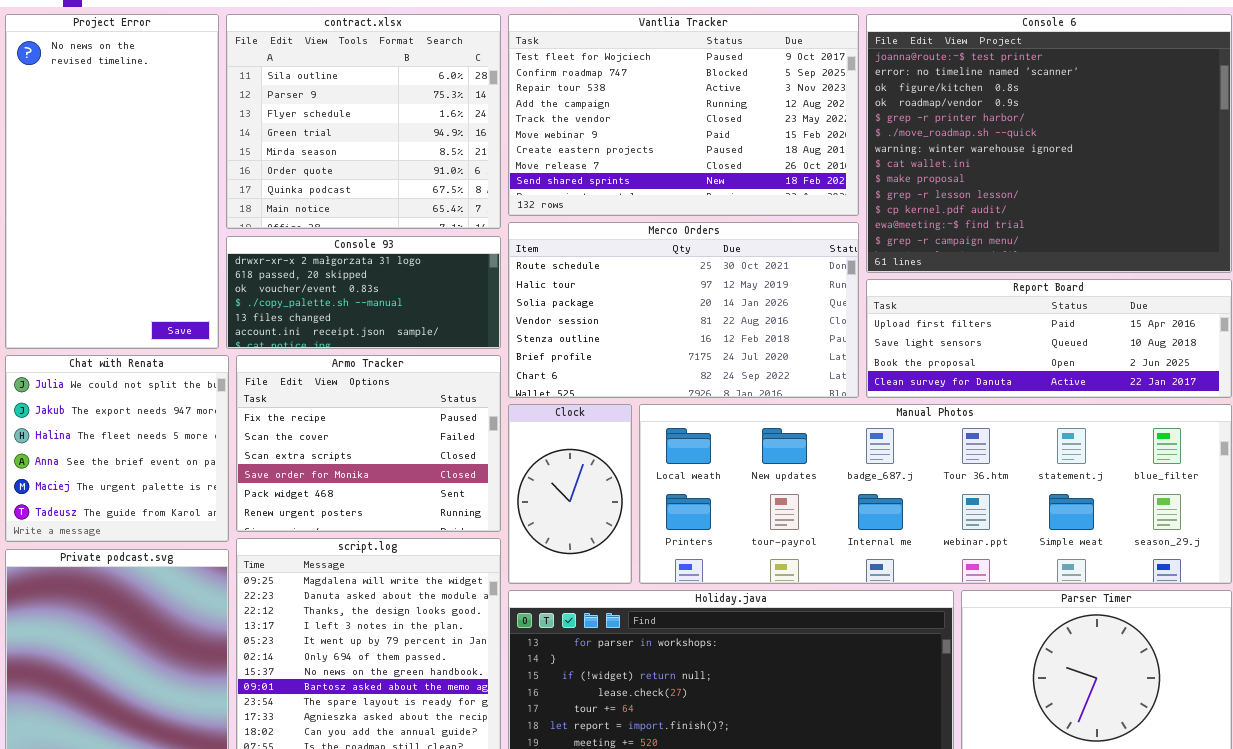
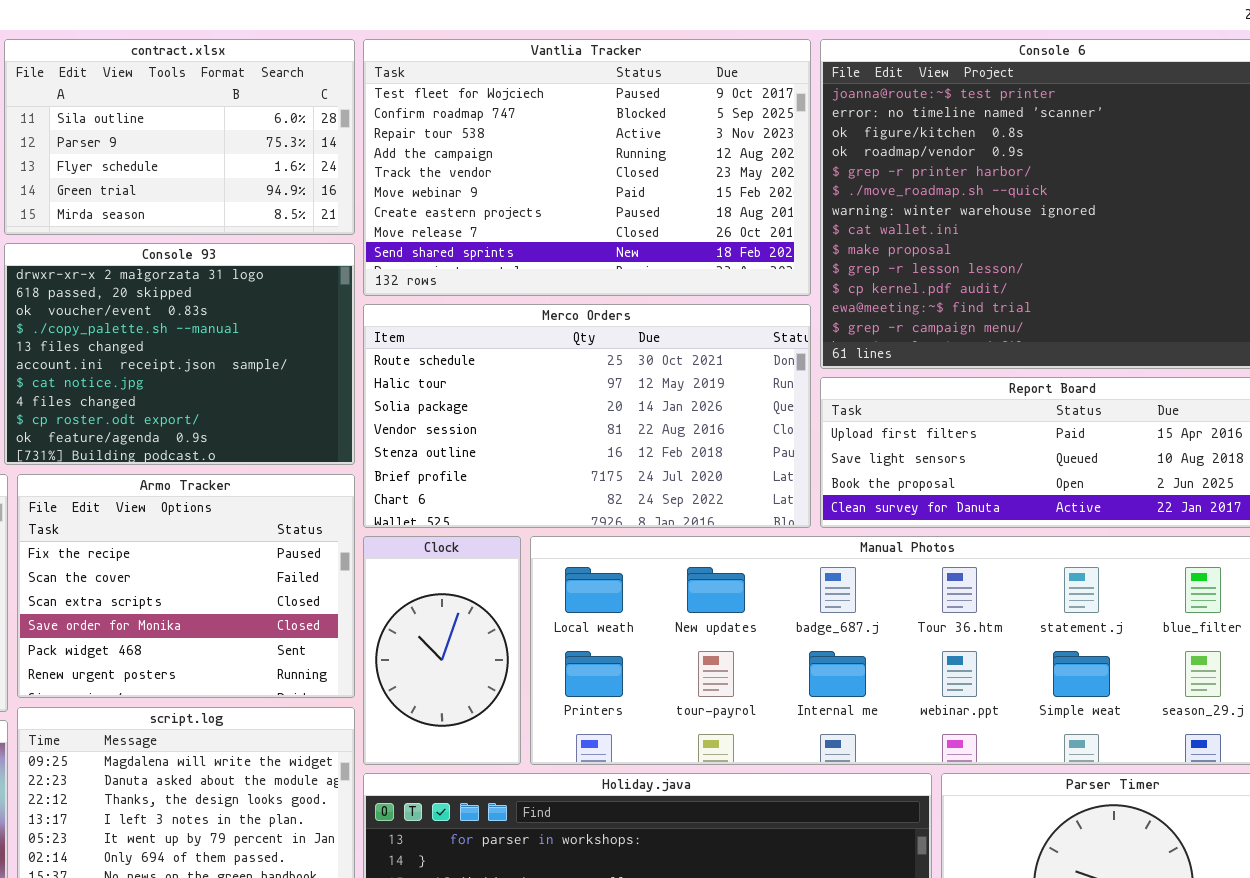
contract.xlsx: [226,14,501,229] -> [4,39,355,235], resized
Console 93: [226,236,501,349] -> [4,243,355,465], resized

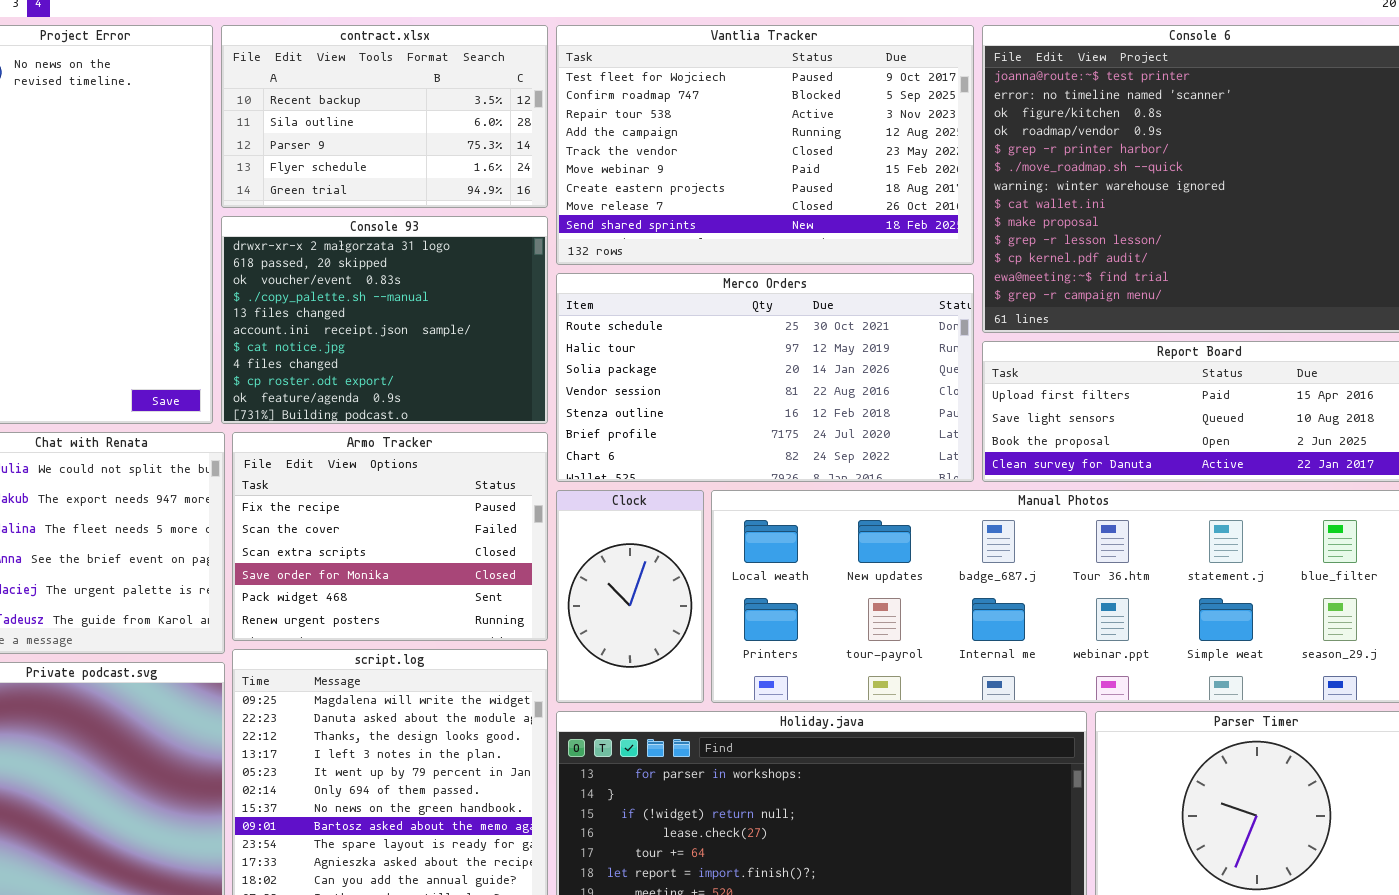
contract.xlsx: [4,39,355,235] -> [221,25,548,208], scrolled up 1 row

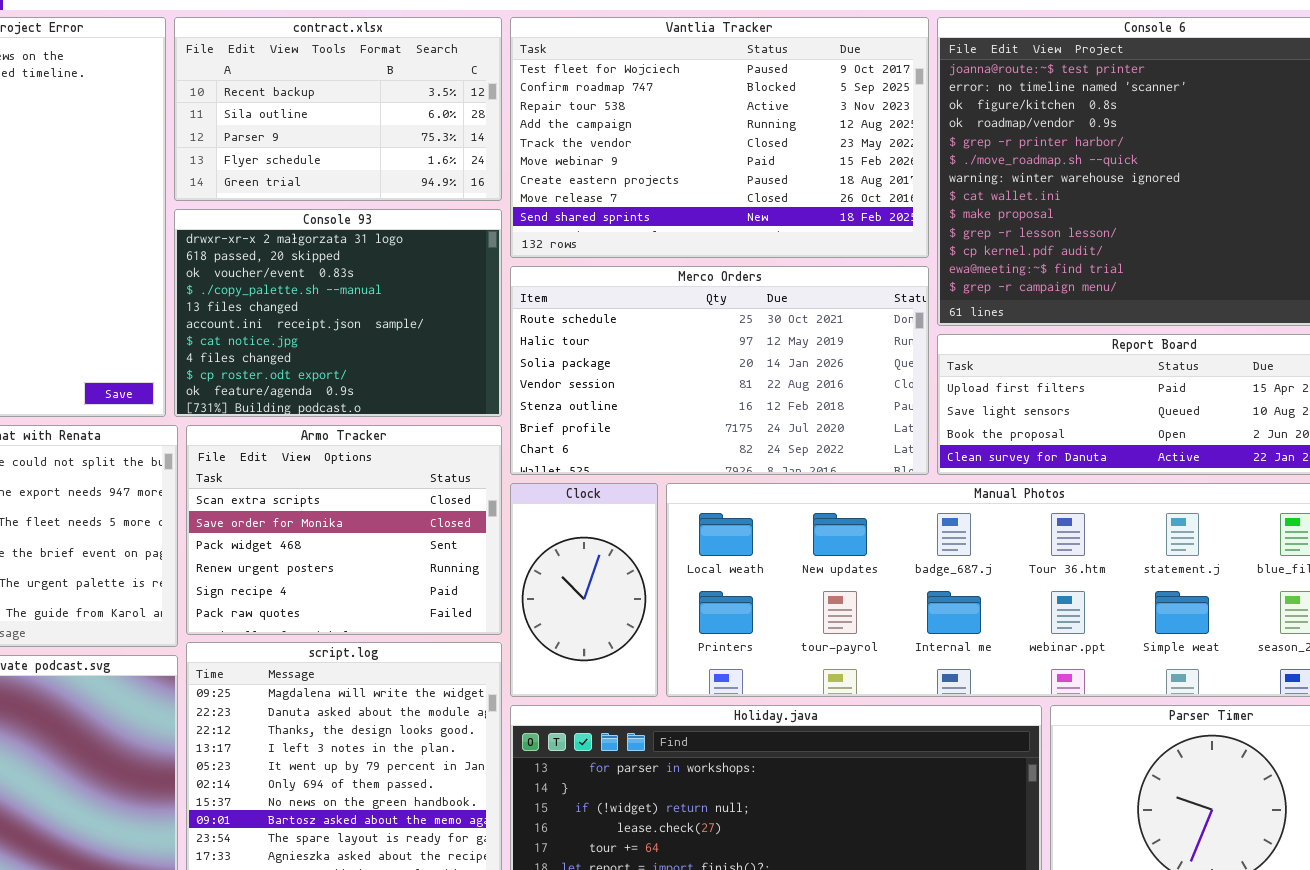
Armo Tracker: [232,432,548,641] -> [186,425,502,635], scrolled down 2 rows

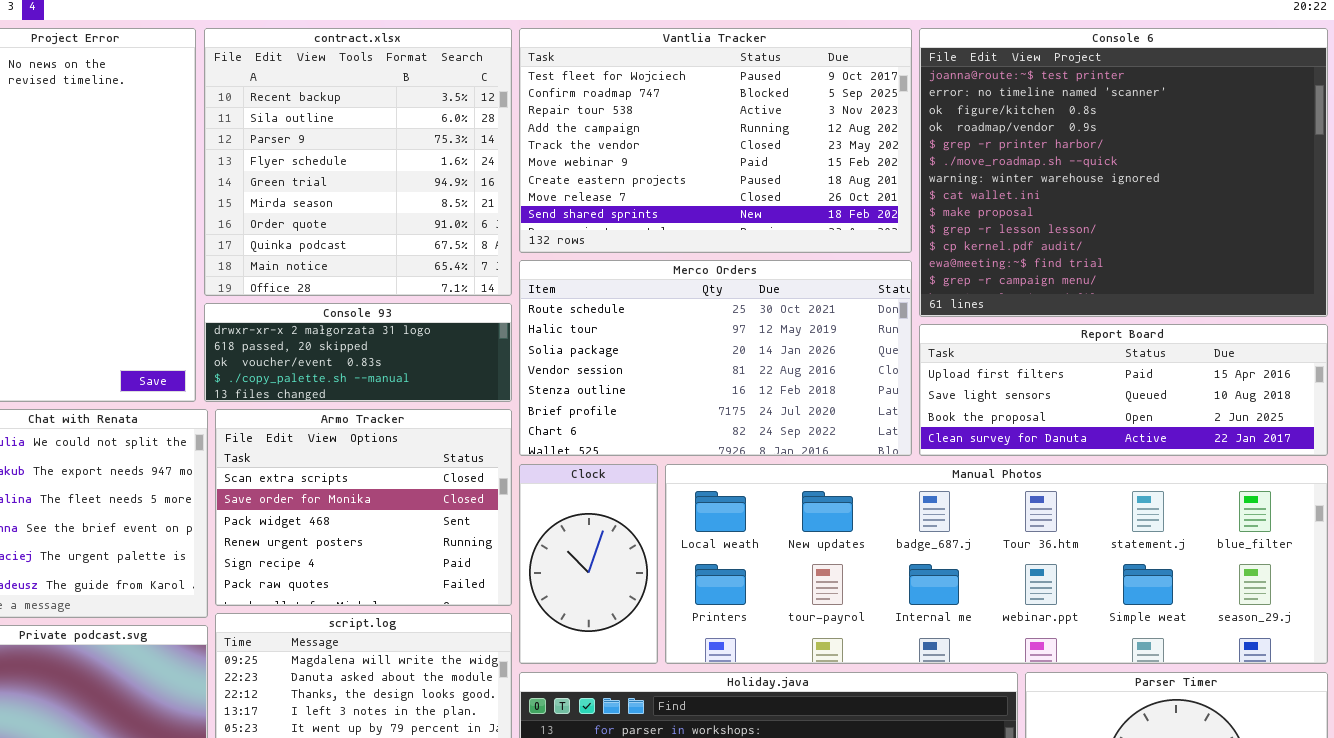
contract.xlsx: [174,17,502,201] -> [204,28,512,296], resized
Console 93: [174,209,502,417] -> [204,303,512,402], resized

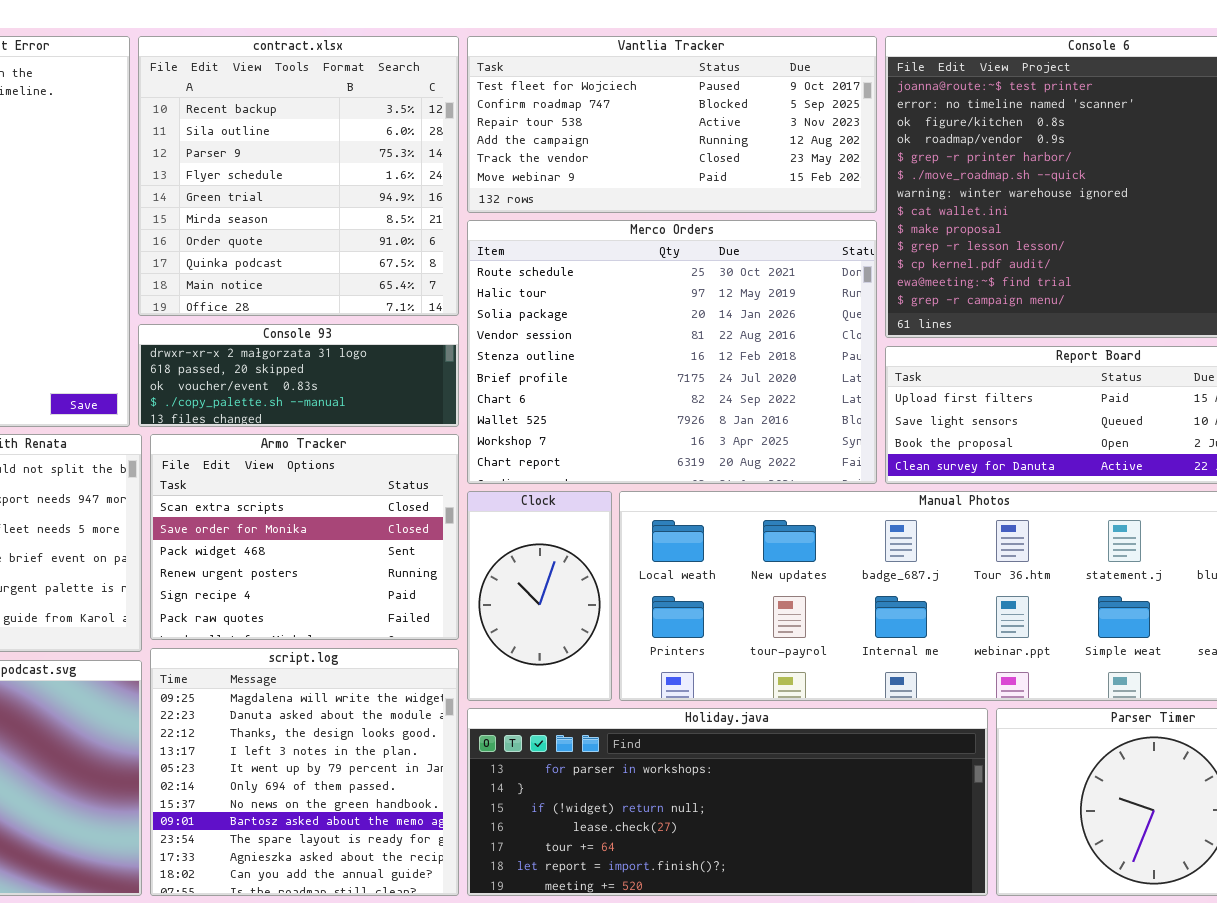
Vantlia Tracker: [519,28,912,253] -> [467,36,877,213], resized
Merco Orders: [519,260,912,456] -> [467,220,877,484], resized

